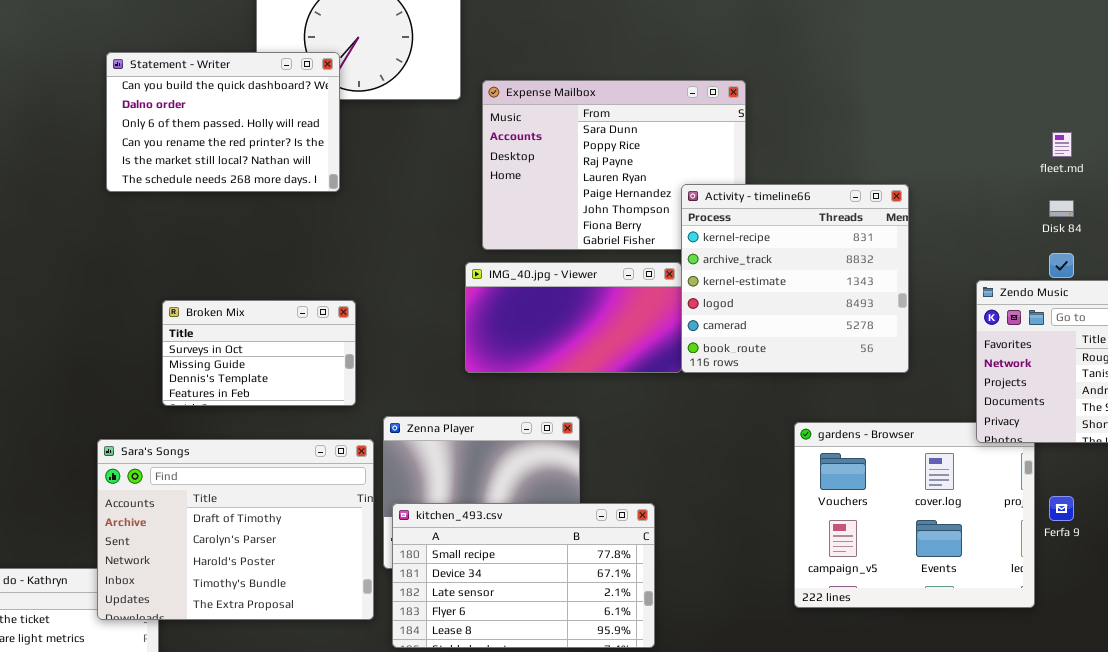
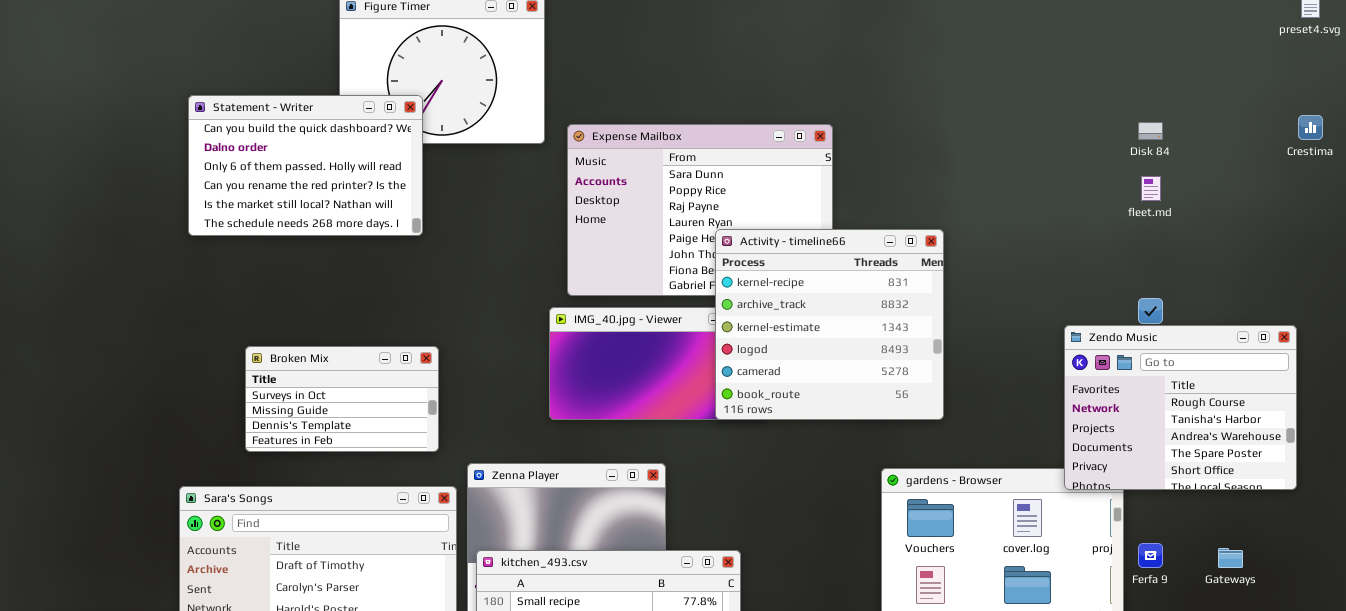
Activity - timeline66: [681,184,909,373] -> [715,229,944,420], moved
Disk 84: [1049,200,1074,217] -> [1138,122,1163,140], moved

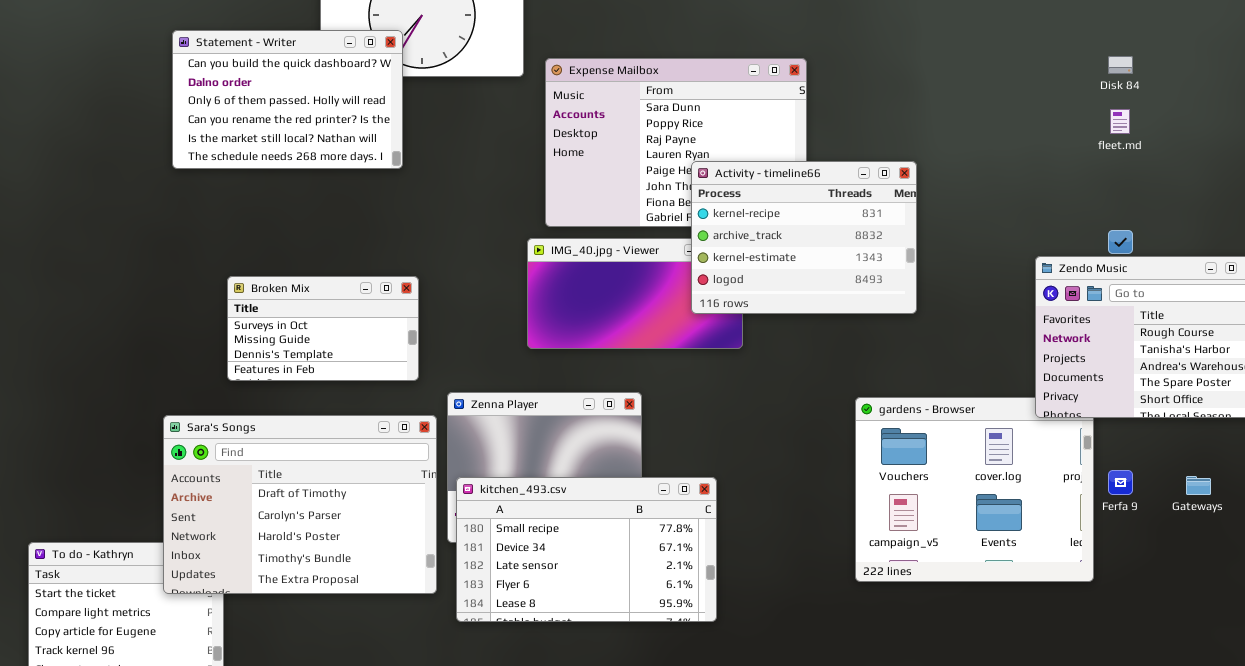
Activity - timeline66: [715,229,944,420] -> [691,161,917,314], resized

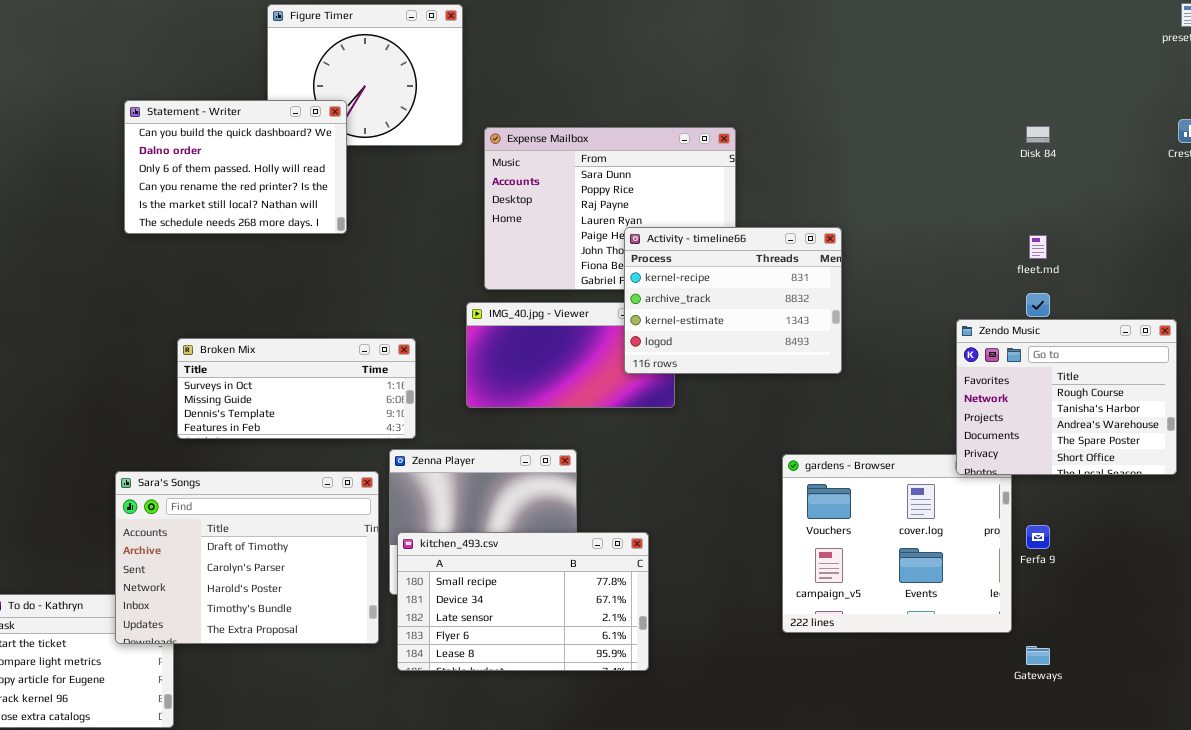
fleet.md: [1110,109,1130,134] -> [1029,235,1047,259], moved
Broken Mix: [227,276,419,381] -> [177,338,416,439], resized
Gateways: [1186,476,1211,495] -> [1026,646,1050,665], moved

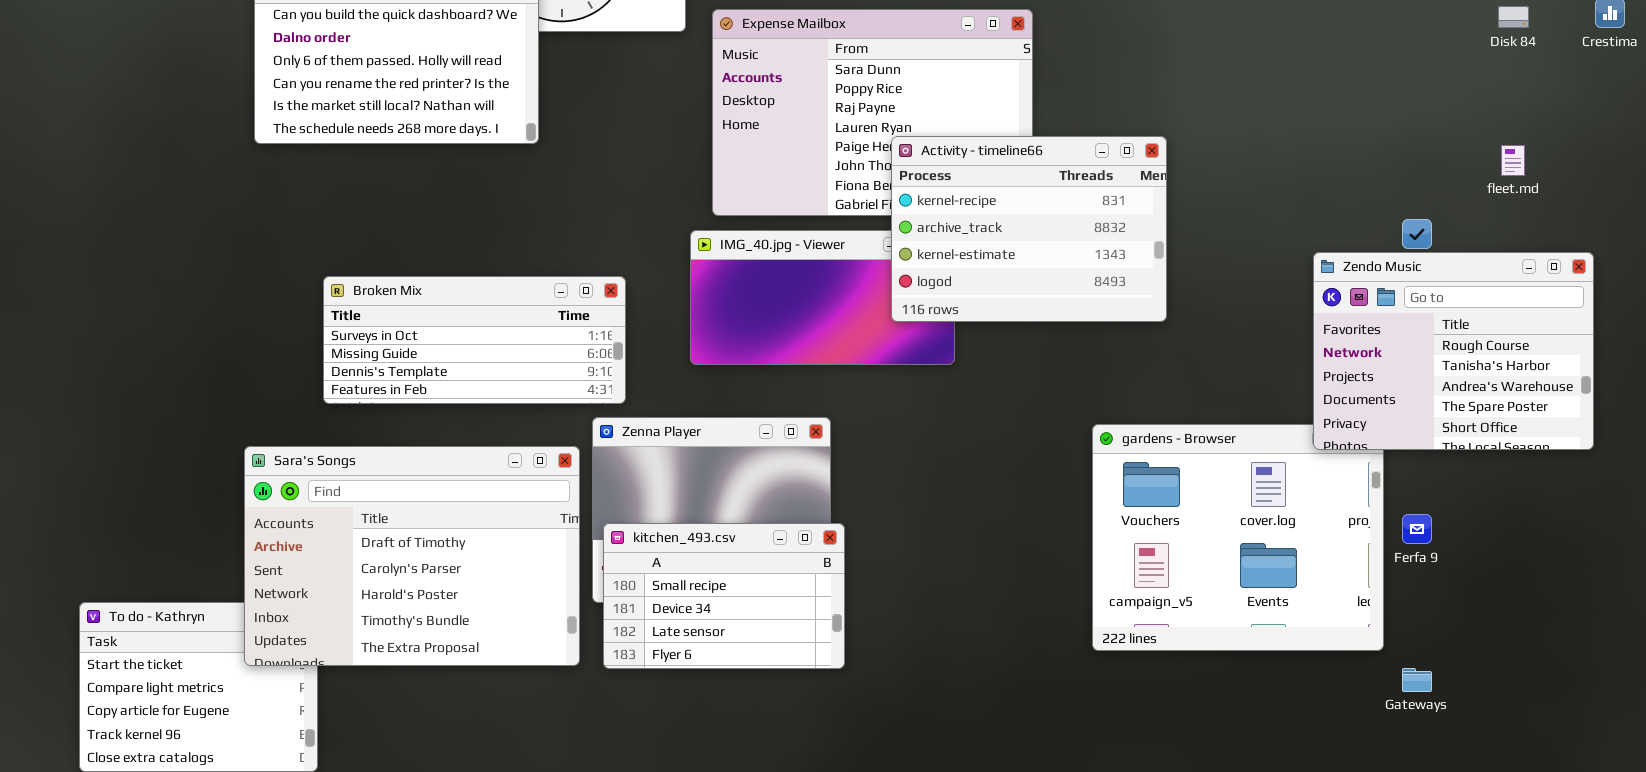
Disk 84: [1026,126,1050,143] -> [1498,6,1529,28], moved
fleet.md: [1029,235,1047,259] -> [1501,145,1525,176], moved
kitchen_493.csv: [397,532,649,671] -> [603,523,845,669], resized

